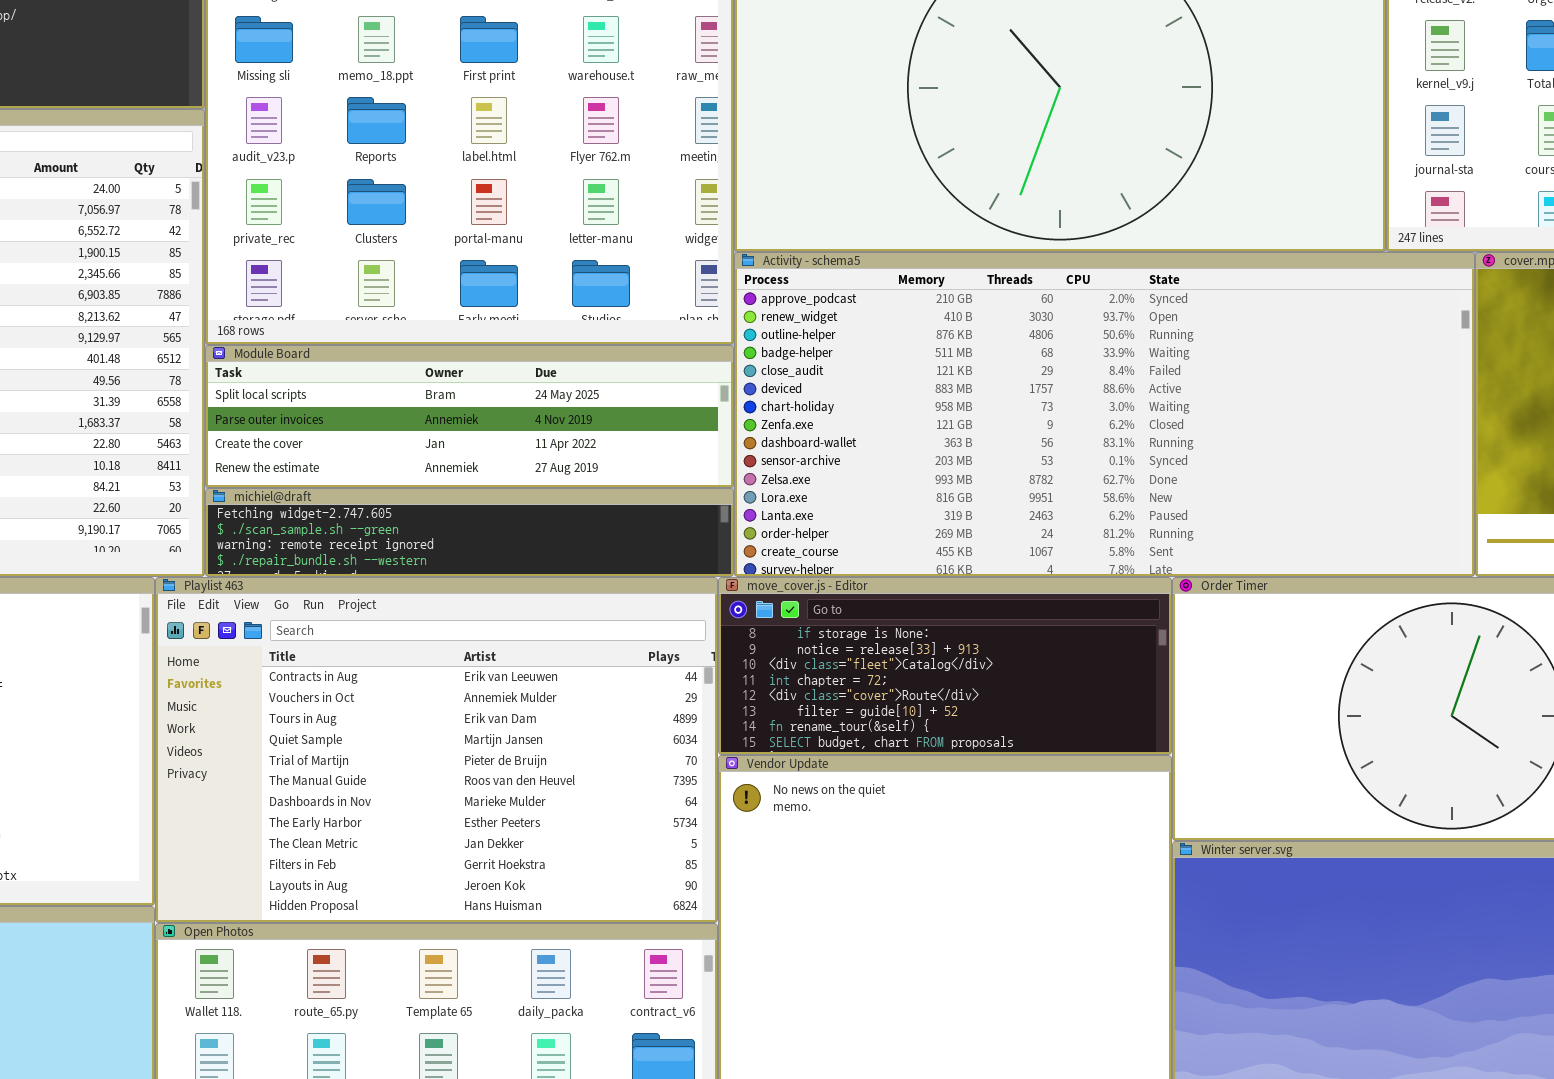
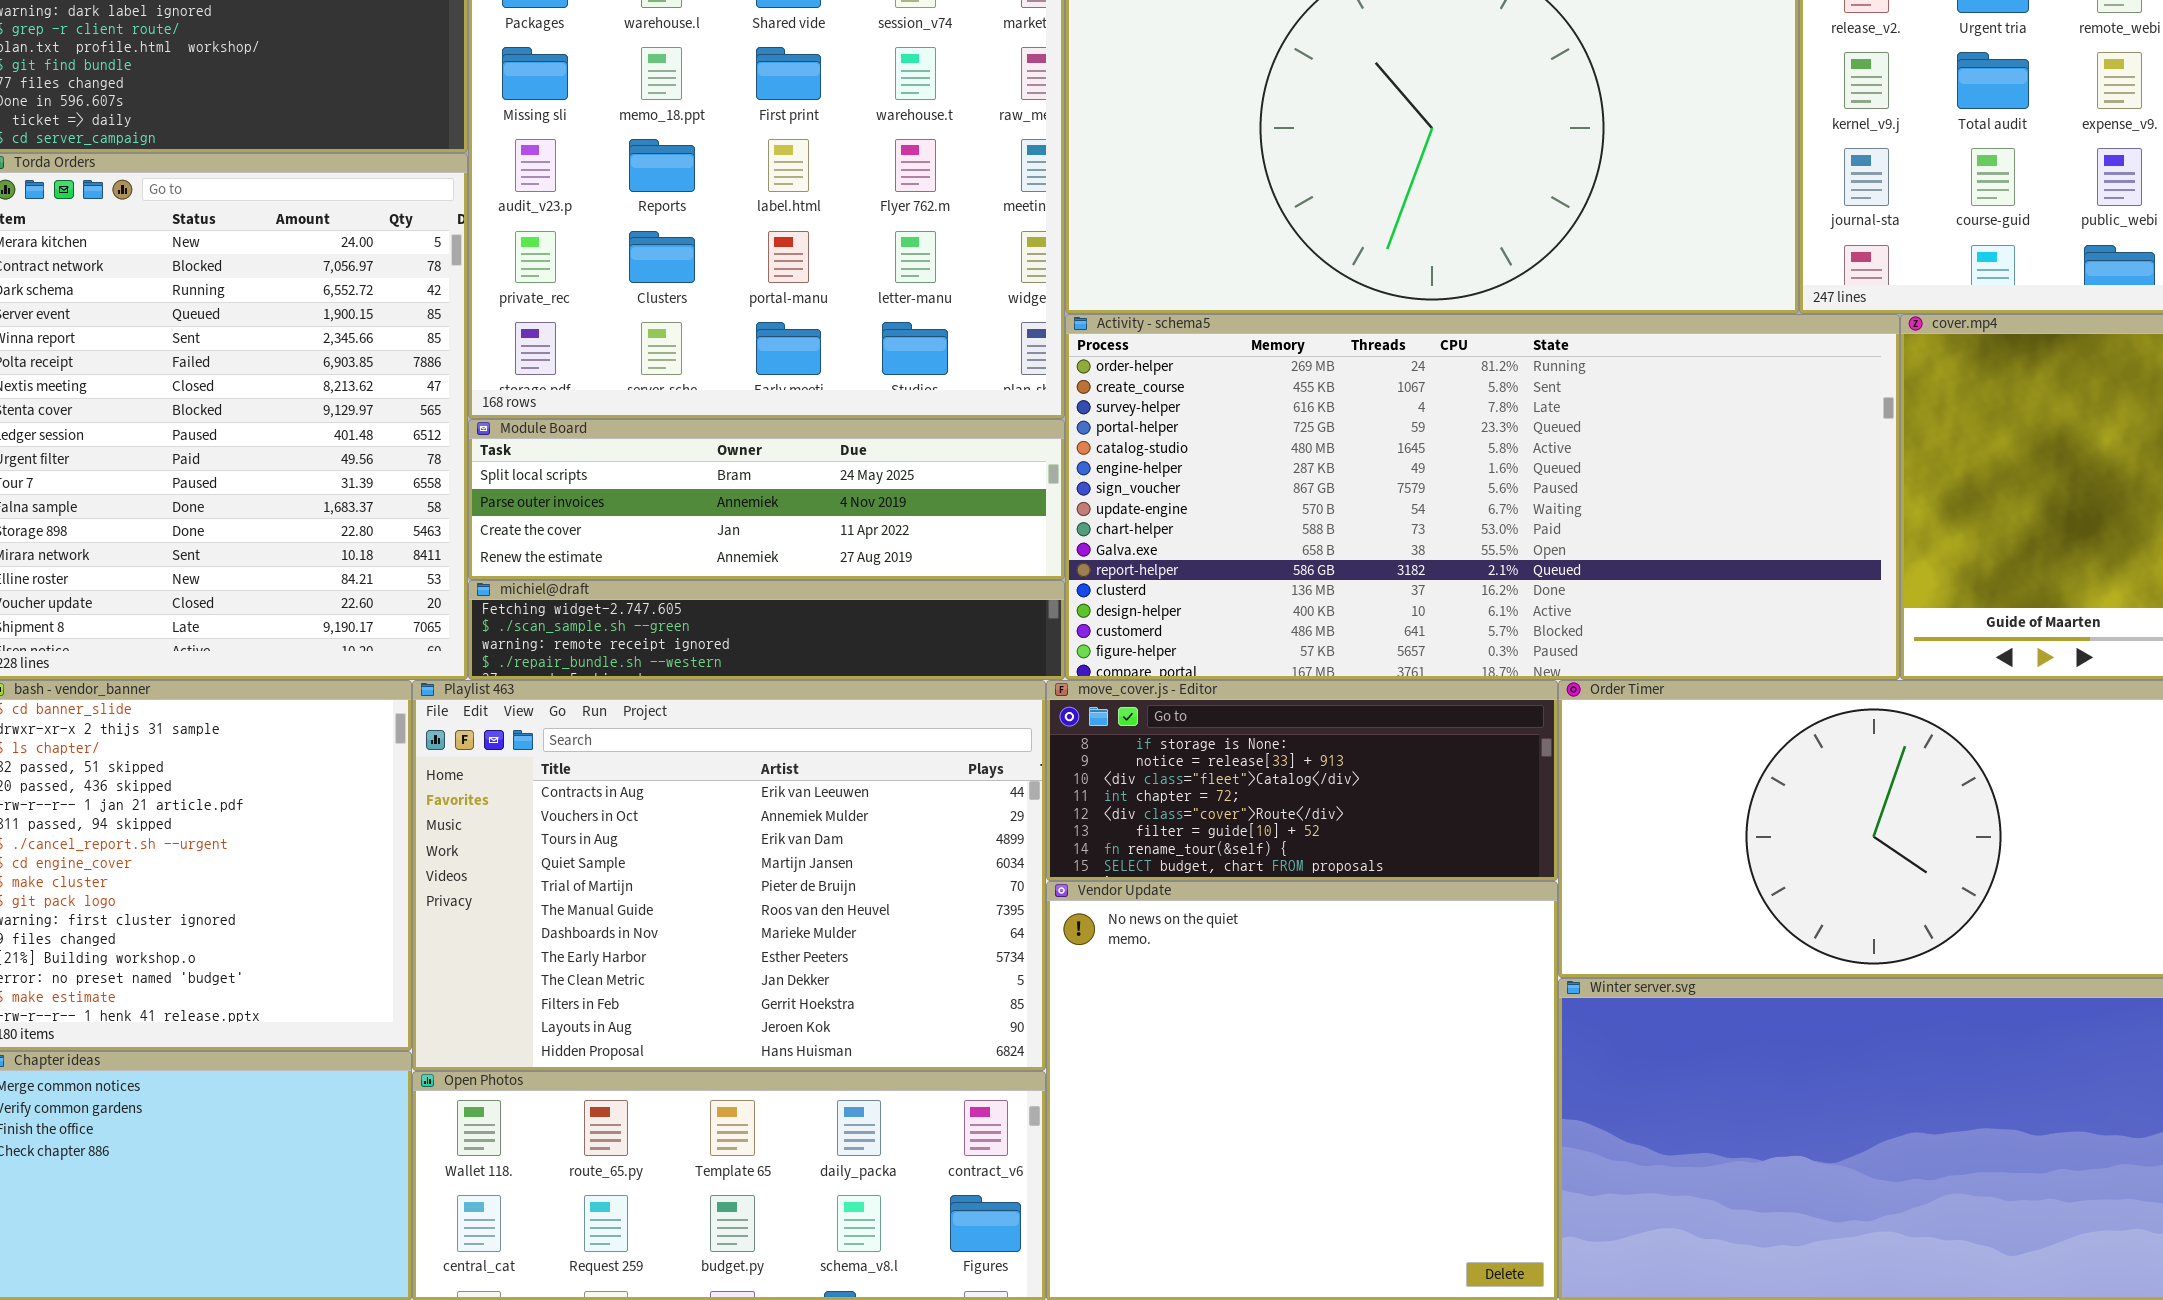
Activity - schema5: [734,252,1475,577] -> [1065,314,1900,680], scrolled down 13 rows

